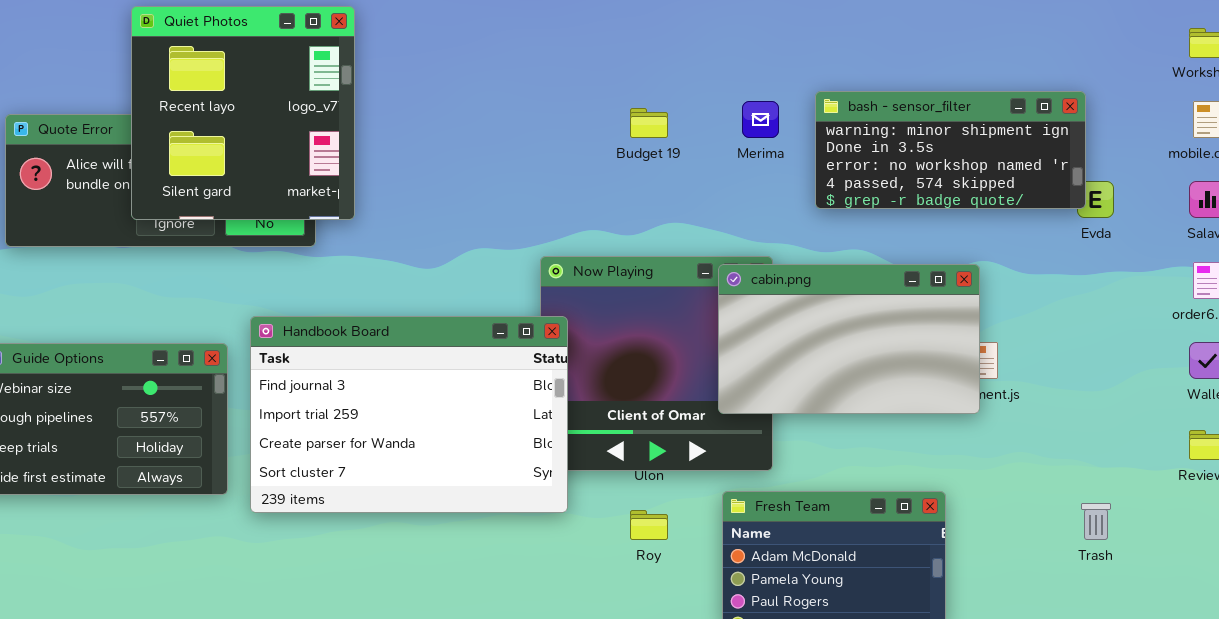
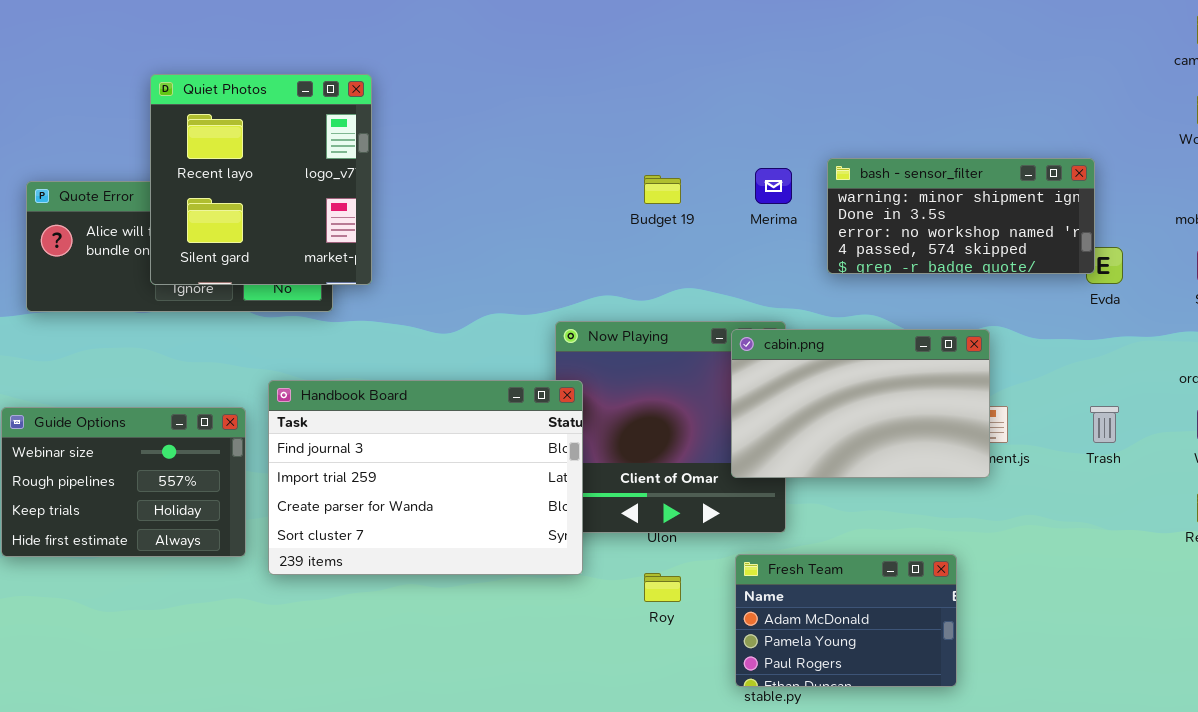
Trash: [1081,503,1111,540] -> [1090,406,1119,443], moved

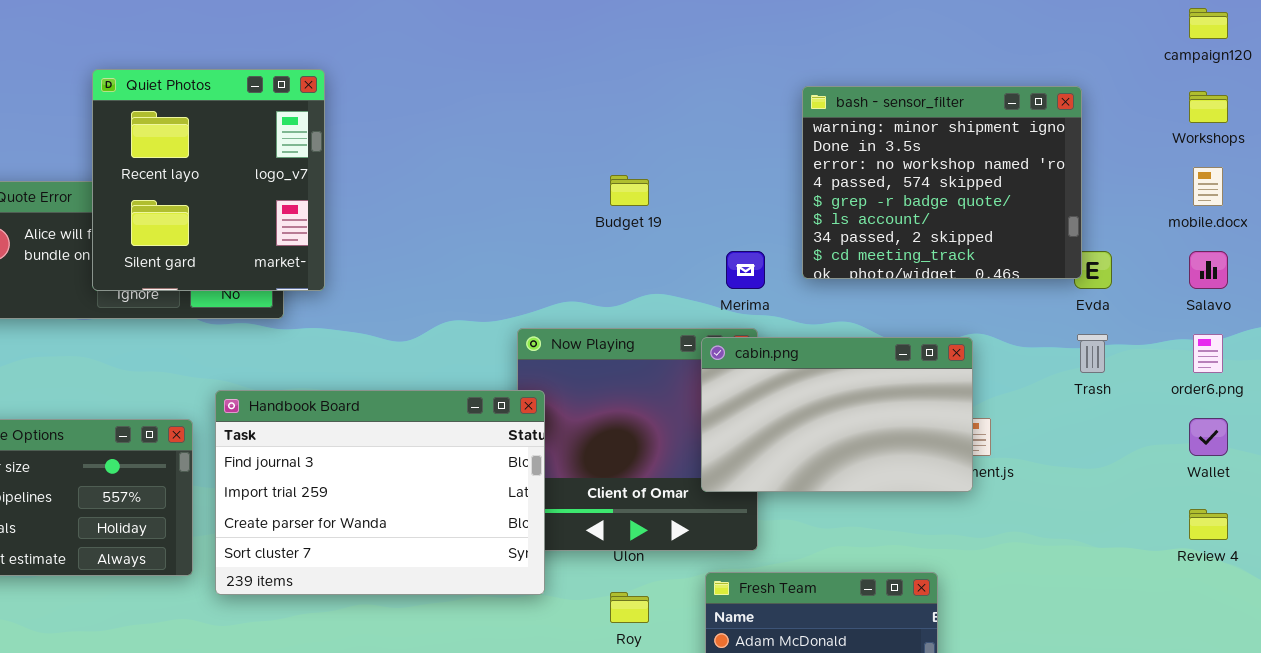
bash - sensor_filter: [827,158,1095,274] -> [802,86,1082,279], resized
Merima: [755,168,792,204] -> [726,251,765,289], moved
Trash: [1090,406,1119,443] -> [1077,334,1108,373], moved

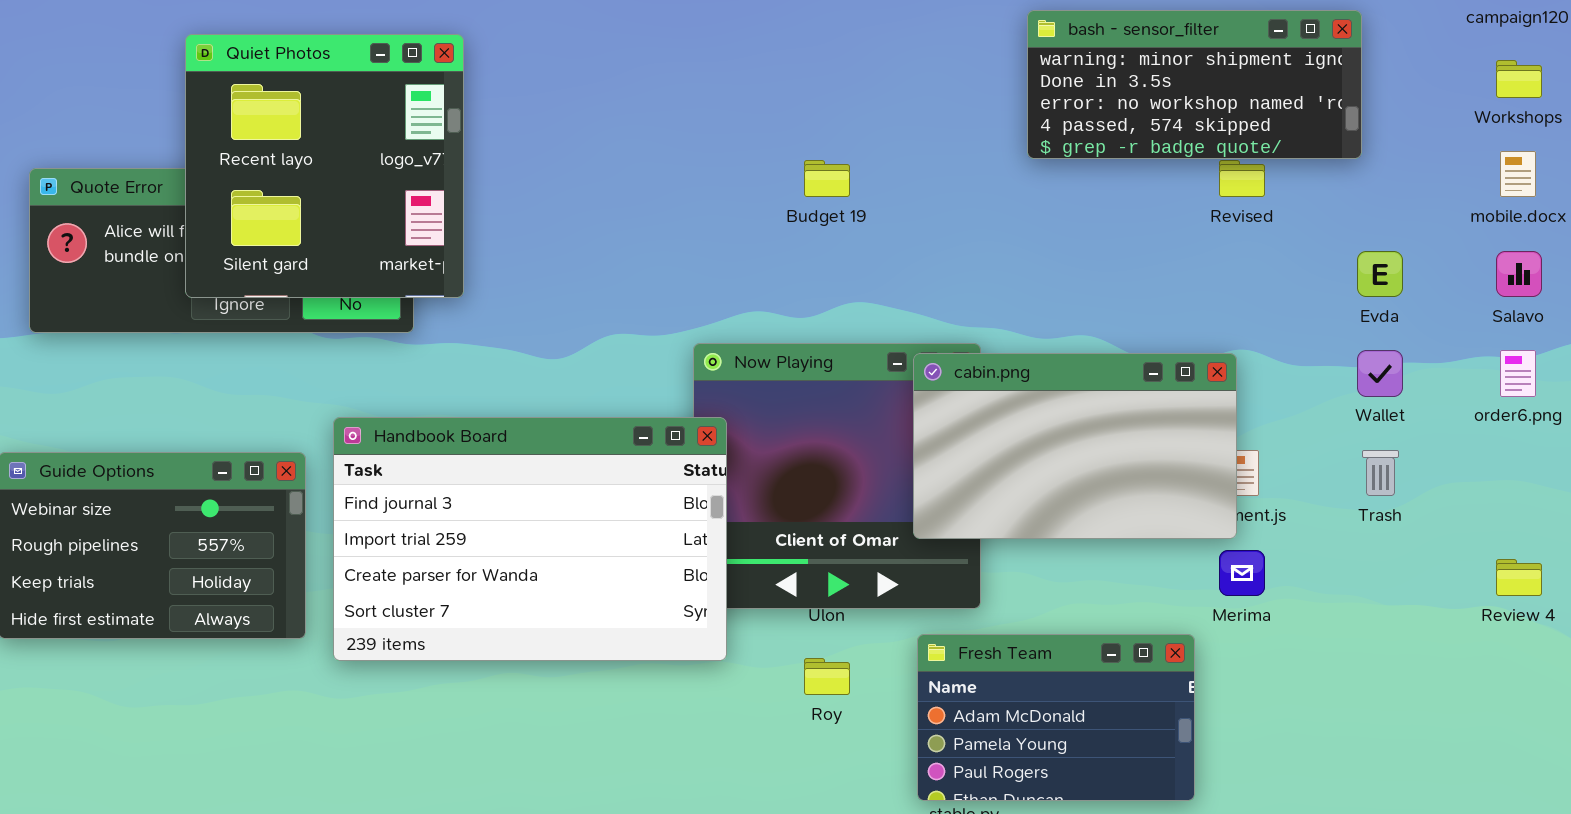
bash - sensor_filter: [802,86,1082,279] -> [1027,10,1362,159], moved, resized
Merima: [726,251,765,289] -> [1219,550,1265,596], moved
Trash: [1077,334,1108,373] -> [1362,450,1399,496], moved
Wallet: [1189,418,1228,456] -> [1357,350,1403,397], moved

